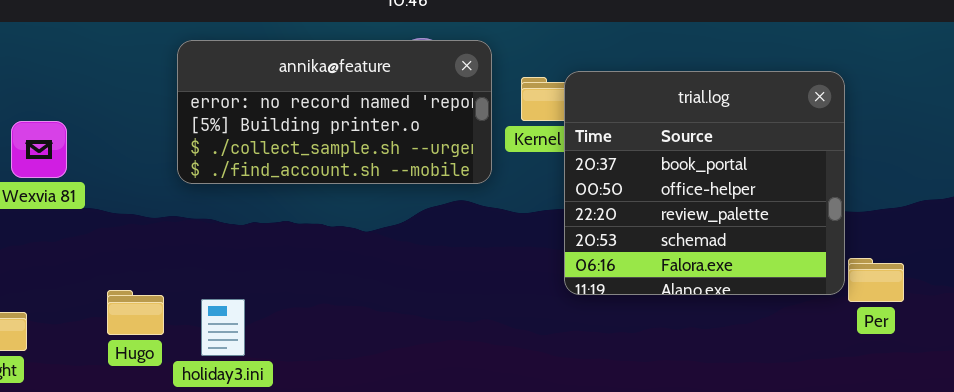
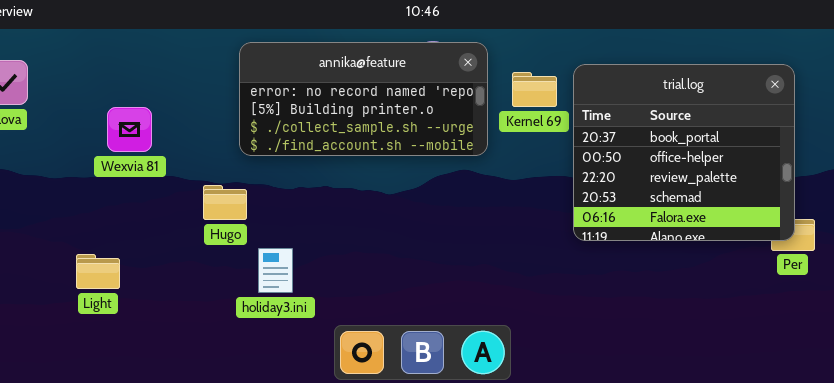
trial.log: [564,71,845,295] -> [573,64,795,241], moved
Hugo: [107,290,164,335] -> [203,185,247,220], moved

